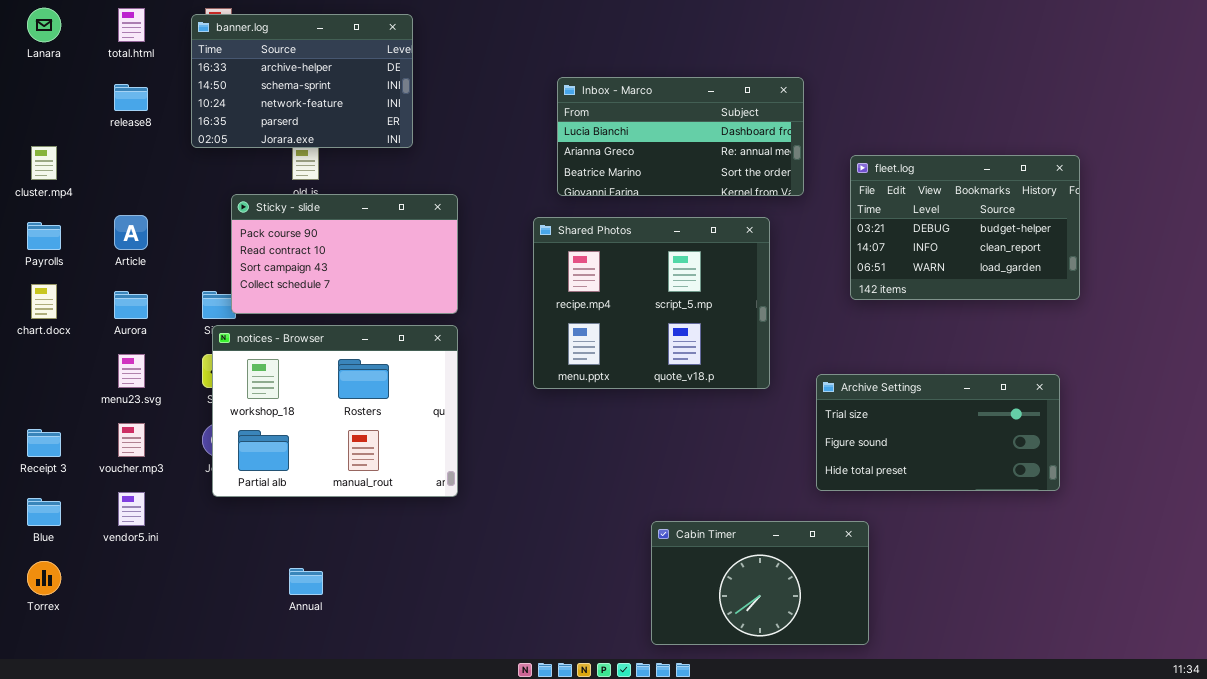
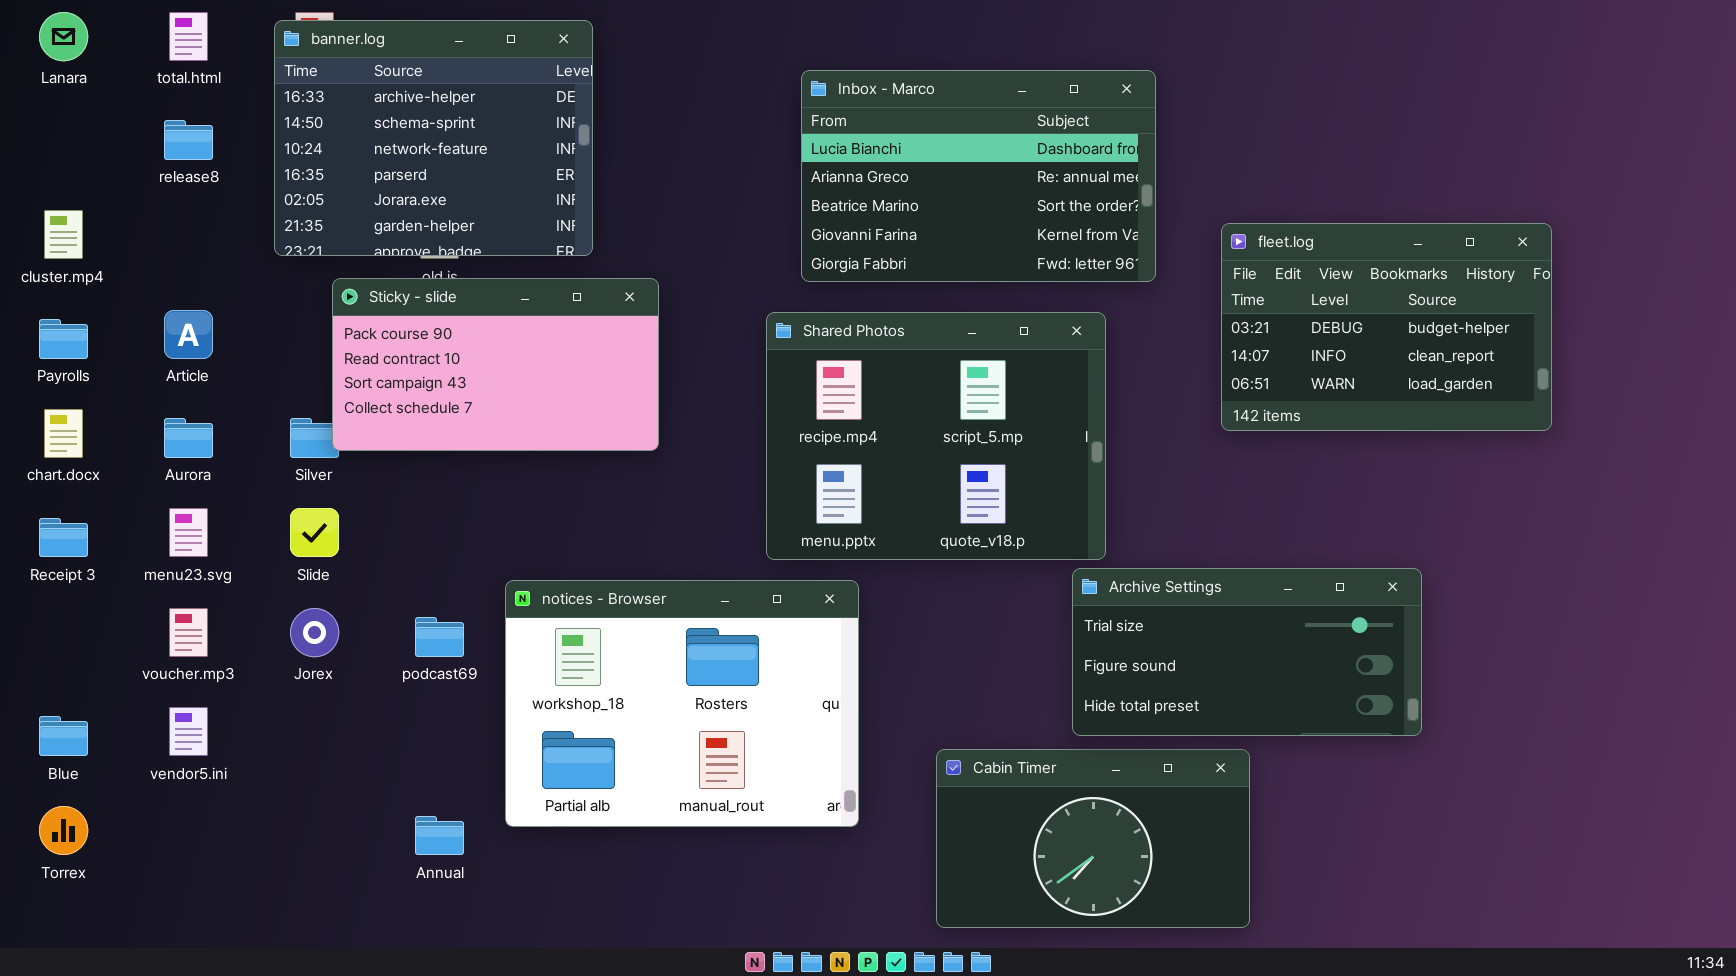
banner.log: [191,14,413,148] -> [274,20,593,256], resized
Inbox - Marco: [557,77,804,196] -> [801,70,1156,282], resized
notices - Browser: [212,325,458,497] -> [505,580,859,827], moved
Archive Settings: [816,374,1060,491] -> [1072,568,1422,736], moved
Receipt 3: [27,429,61,457] -> [39,518,88,557], moved

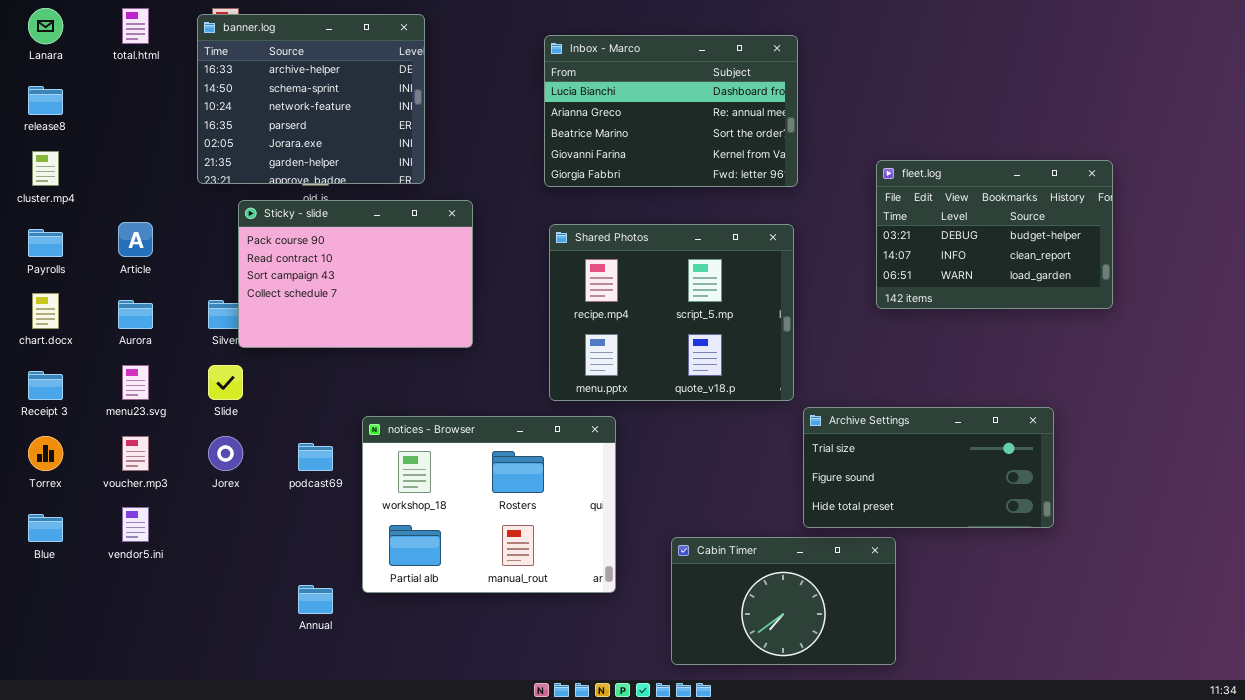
Inbox - Marco: [801,70,1156,282] -> [544,35,798,187], moved
release8: [164,120,213,160] -> [28,86,63,115], moved
Sticky - slide: [332,278,659,451] -> [238,200,473,348], resized
Archive Settings: [1072,568,1422,736] -> [803,407,1054,528], moved
Torrex: [39,806,88,855] -> [28,436,63,471], moved

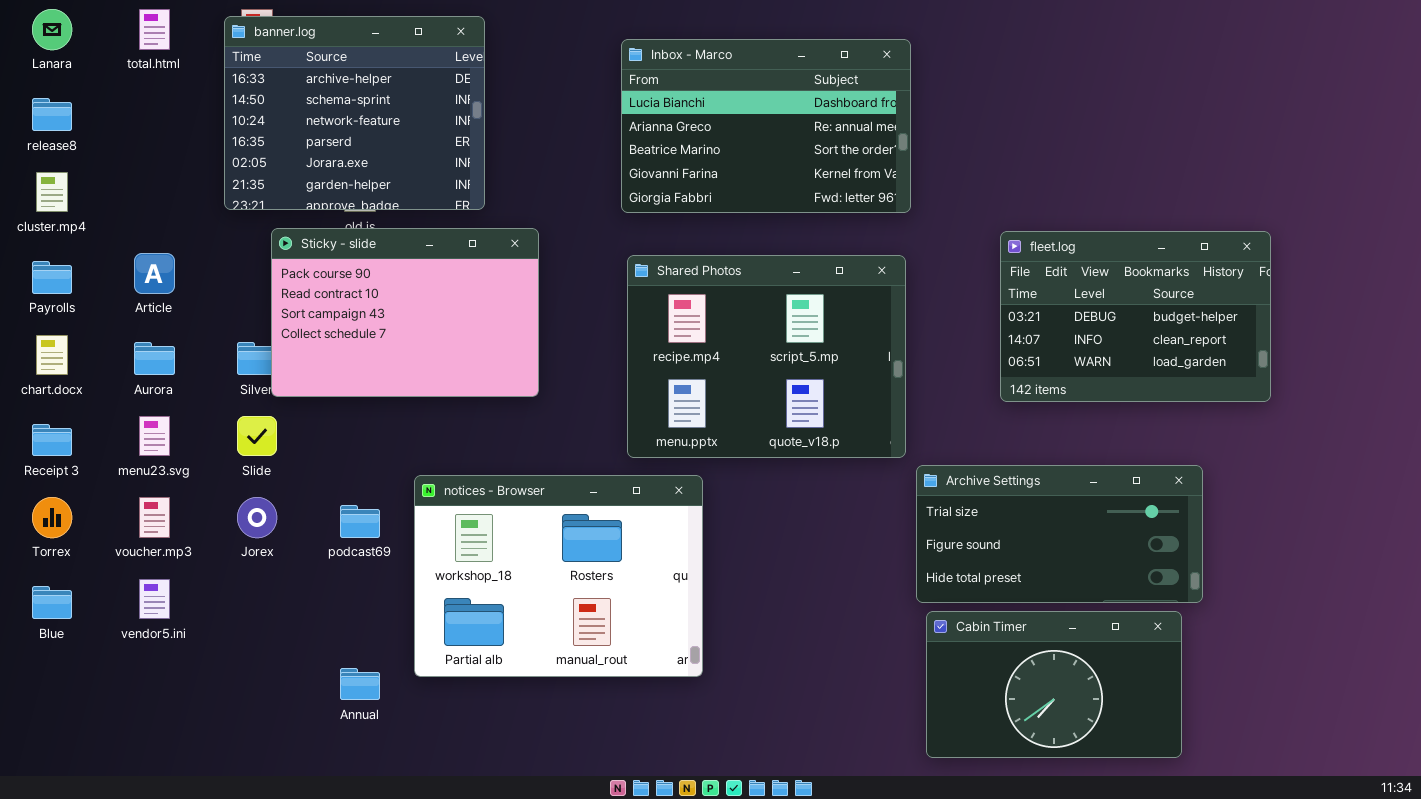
fleet.log: [876,160,1113,309] -> [1000,231,1271,402], moved
Cabin Timer: [671,537,896,665] -> [926,611,1182,758], moved

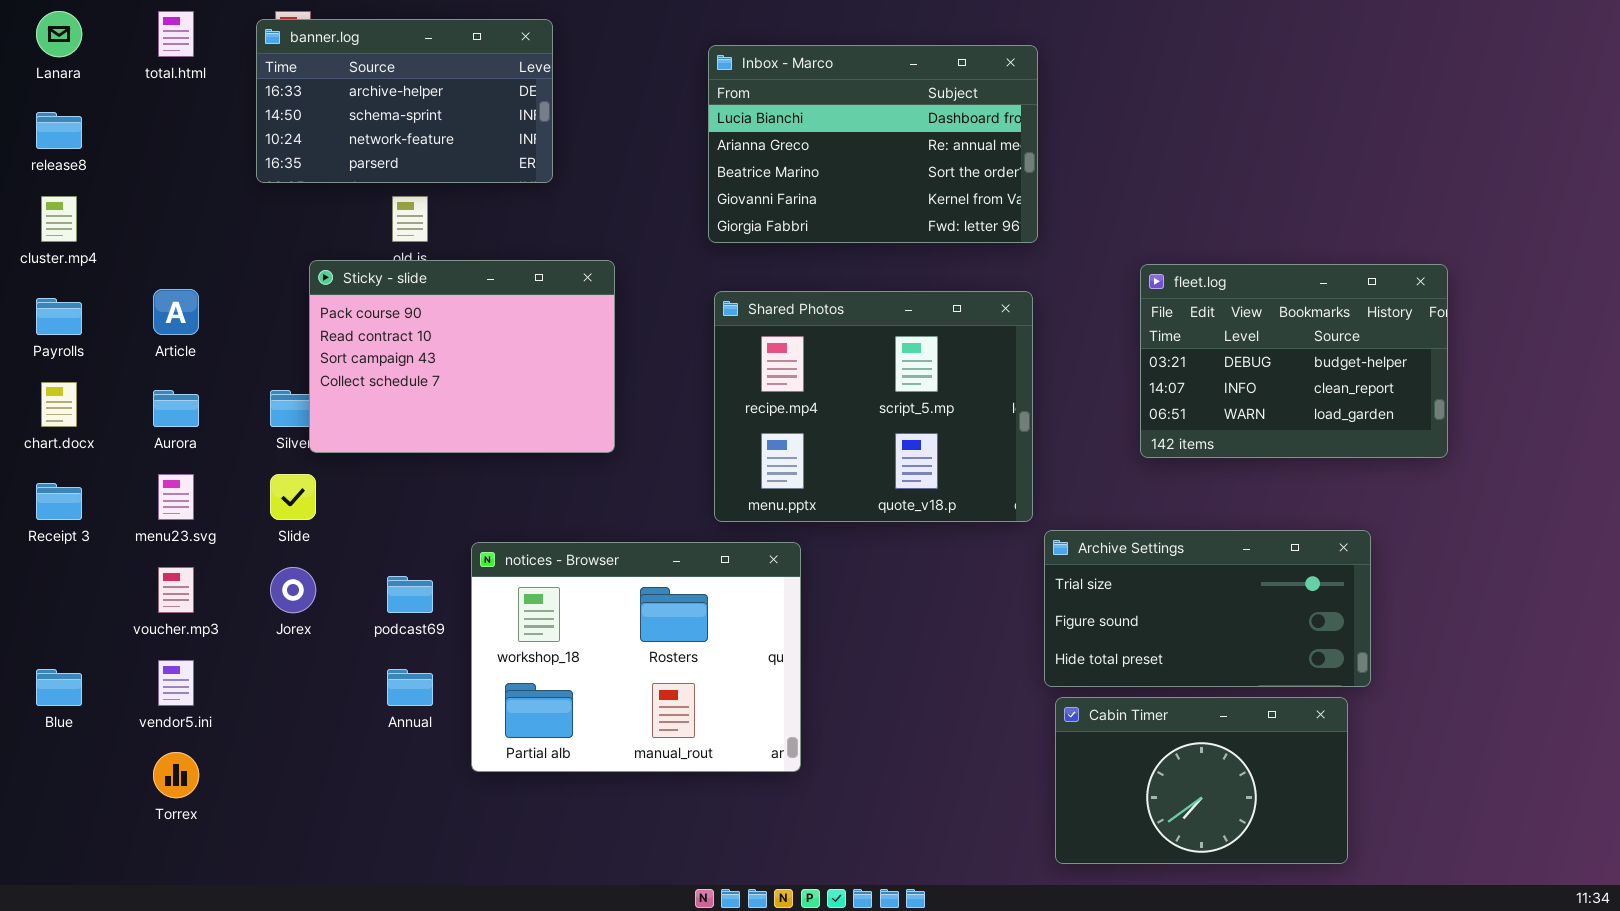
banner.log: [224,16,485,210] -> [256,19,553,183], resized
Torrex: [32,497,72,538] -> [153,752,199,798], moved
Annual: [340,668,380,700] -> [387,669,433,706], moved

